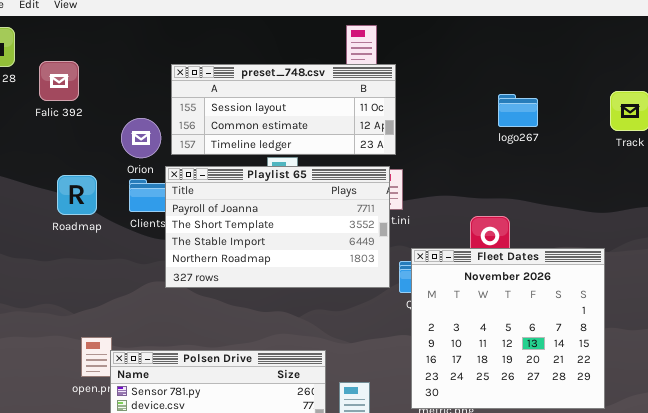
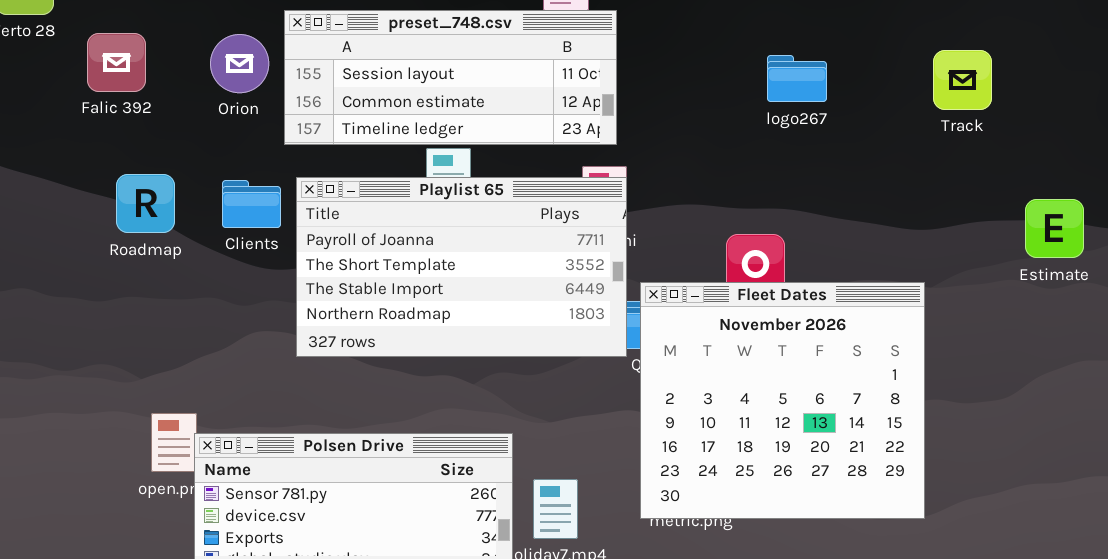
Falic 392: [39,61,79,101] -> [87,33,146,92], moved
Orion: [121,118,161,158] -> [210,34,269,93], moved
Playlist 65: [165,166,390,288] -> [296,177,627,357], moved

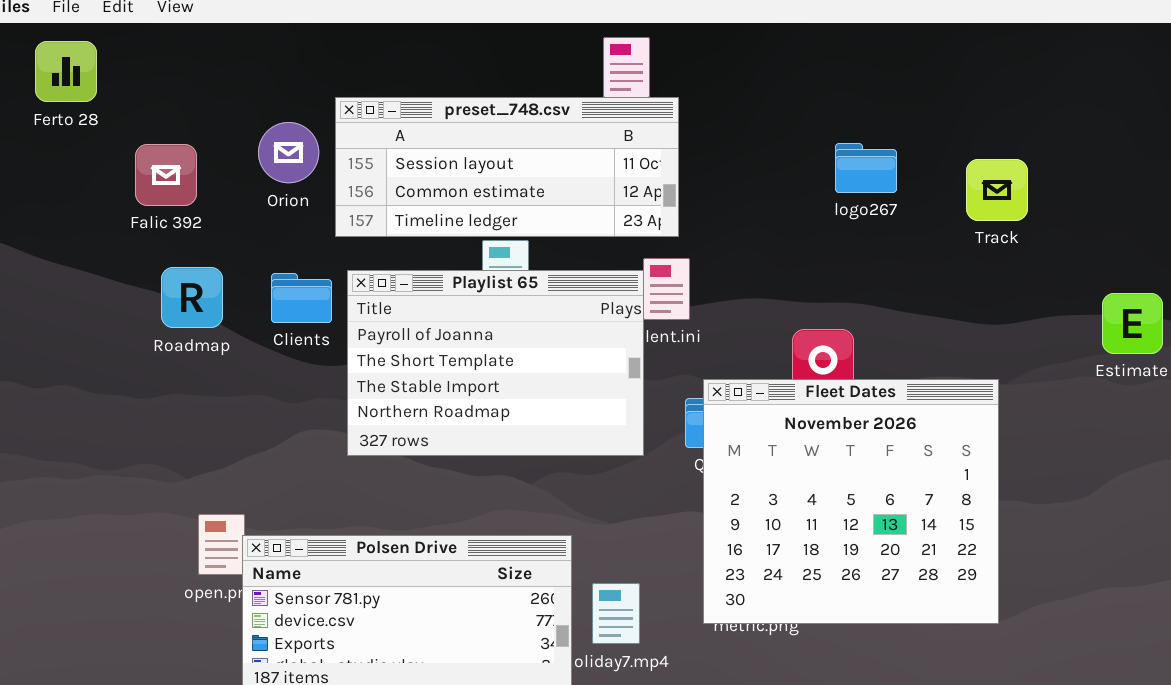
Falic 392: [87,33,146,92] -> [135,144,197,206], moved
Track: [933,50,992,110] -> [966,159,1028,221], moved
Playlist 65: [296,177,627,357] -> [347,270,644,456], resized

